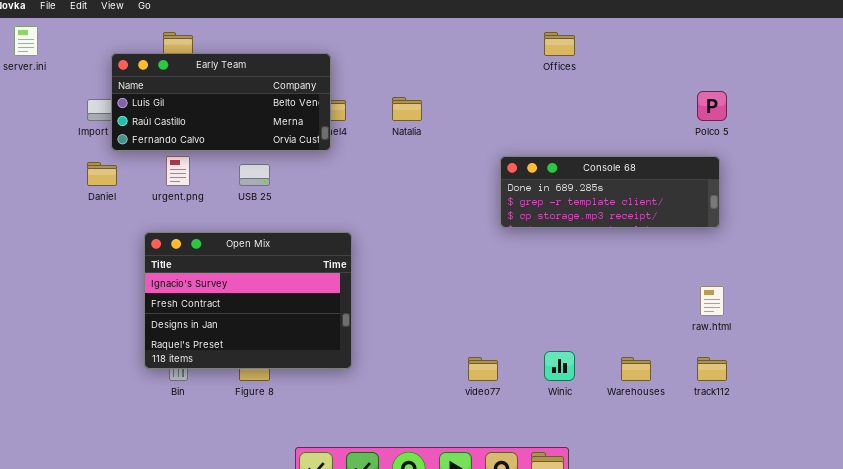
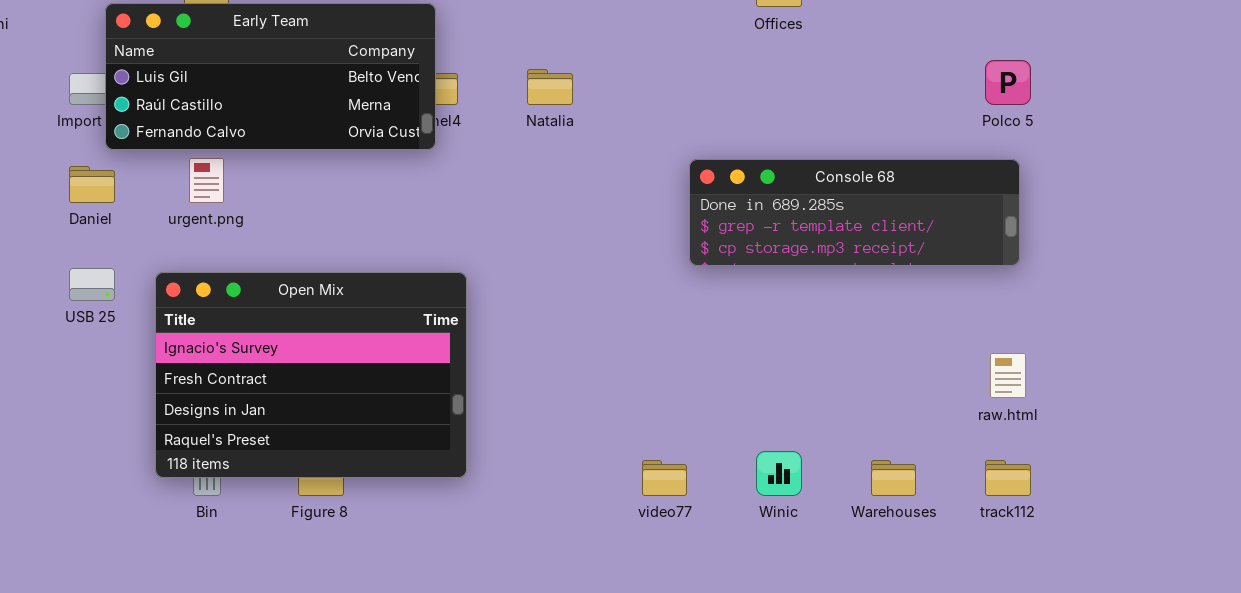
USB 25: [239,164,270,186] -> [69,268,115,301], moved

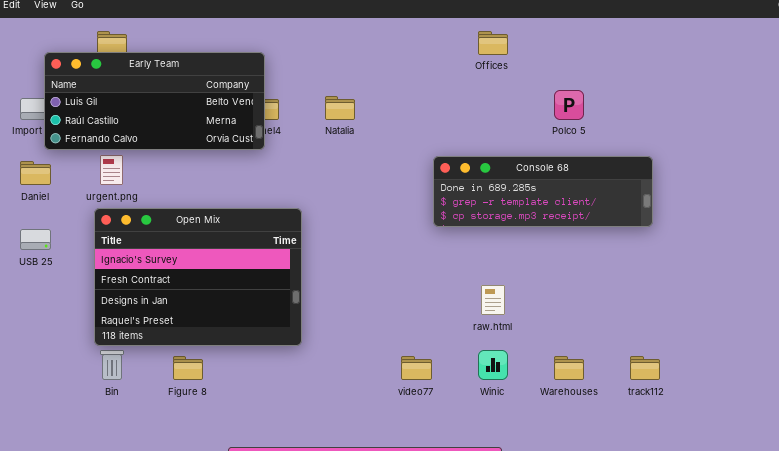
Polco 5: [985,60,1031,105] -> [554,90,584,120], moved
Open Mix: [155,272,467,478] -> [94,208,302,346], moved
raw.html: [990,353,1026,398] -> [481,285,505,315], moved

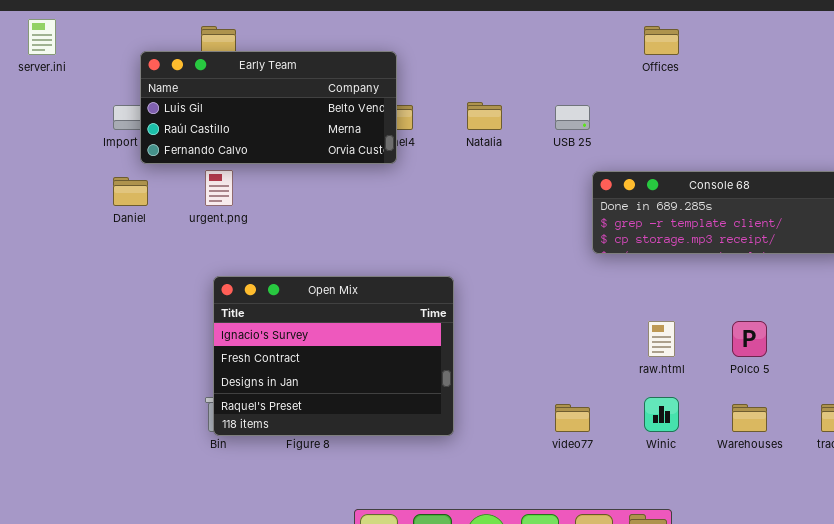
Polco 5: [554,90,584,120] -> [732,321,767,357], moved
Open Mix: [94,208,302,346] -> [213,276,454,436], moved
USB 25: [20,229,51,250] -> [555,105,590,130], moved

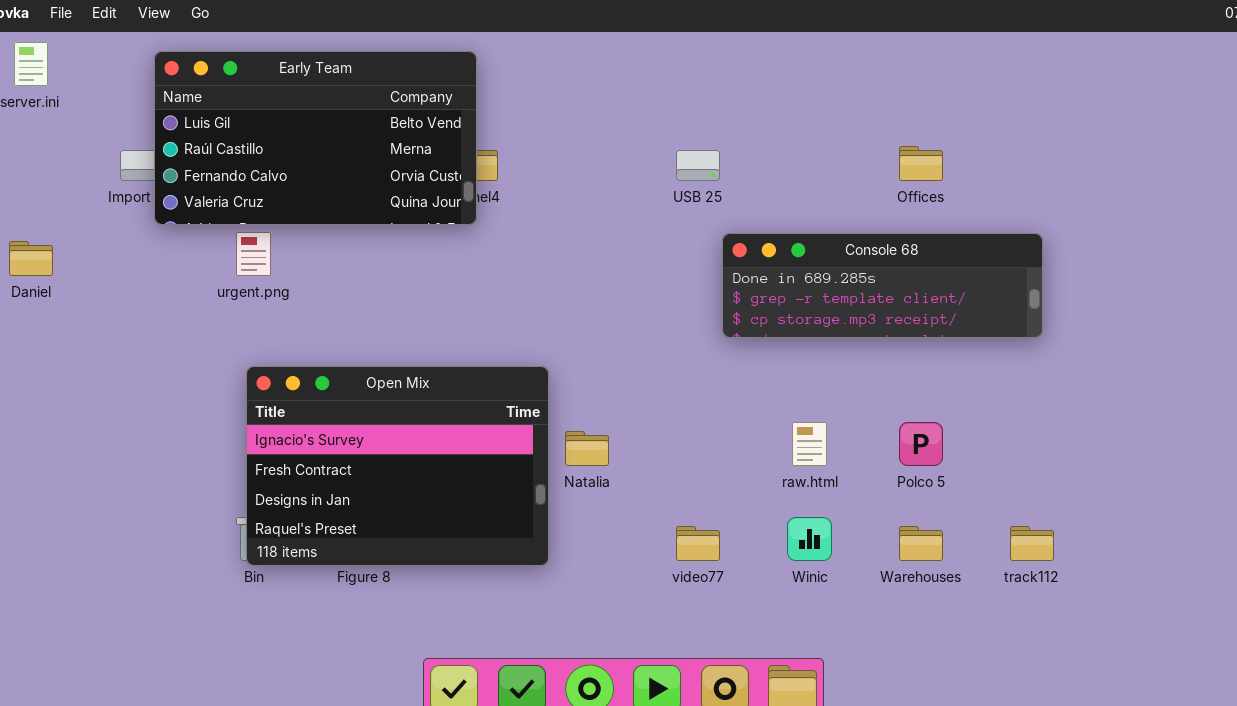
Offices: [644,26,679,55] -> [899,146,943,181], moved
Early Team: [140,51,397,164] -> [154,51,477,225], resized
Natalia: [467,102,502,130] -> [565,431,609,466], moved
Daniel: [113,177,148,206] -> [9,241,53,276], moved

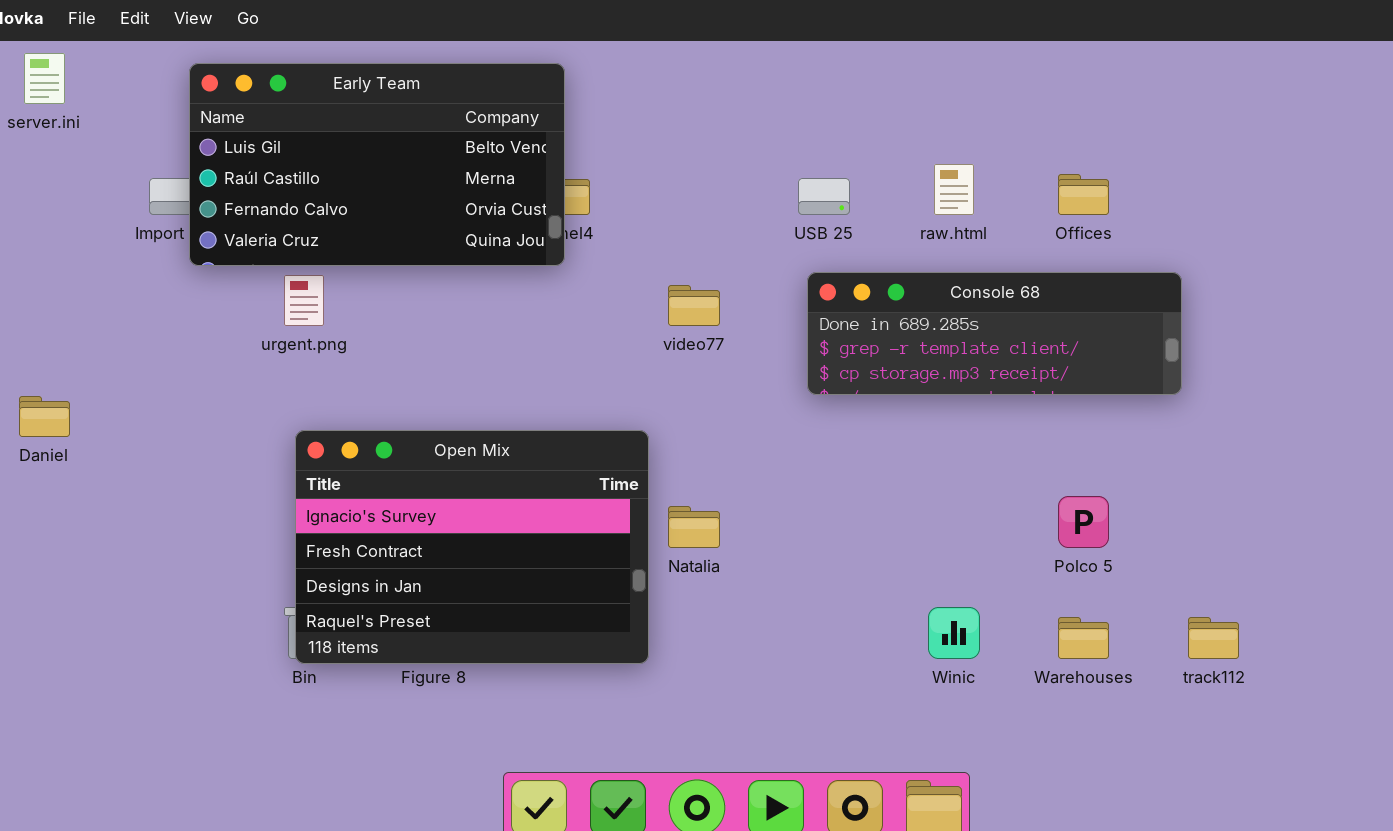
Console 68: [722,233,1043,338] -> [807,272,1182,395], moved
Daniel: [9,241,53,276] -> [19,396,70,437], moved
raw.html: [792,422,827,466] -> [934,164,974,215], moved
video77: [676,526,720,561] -> [668,285,720,326], moved

